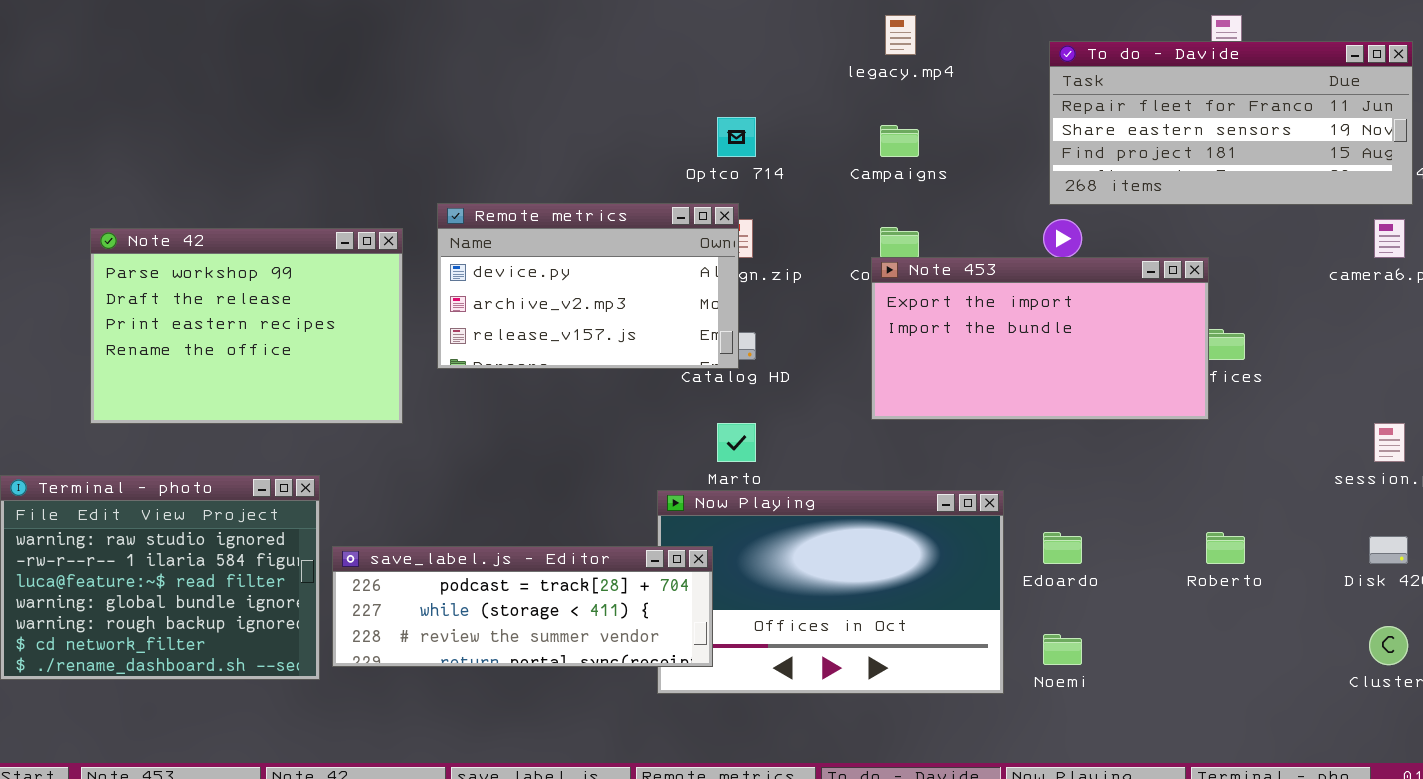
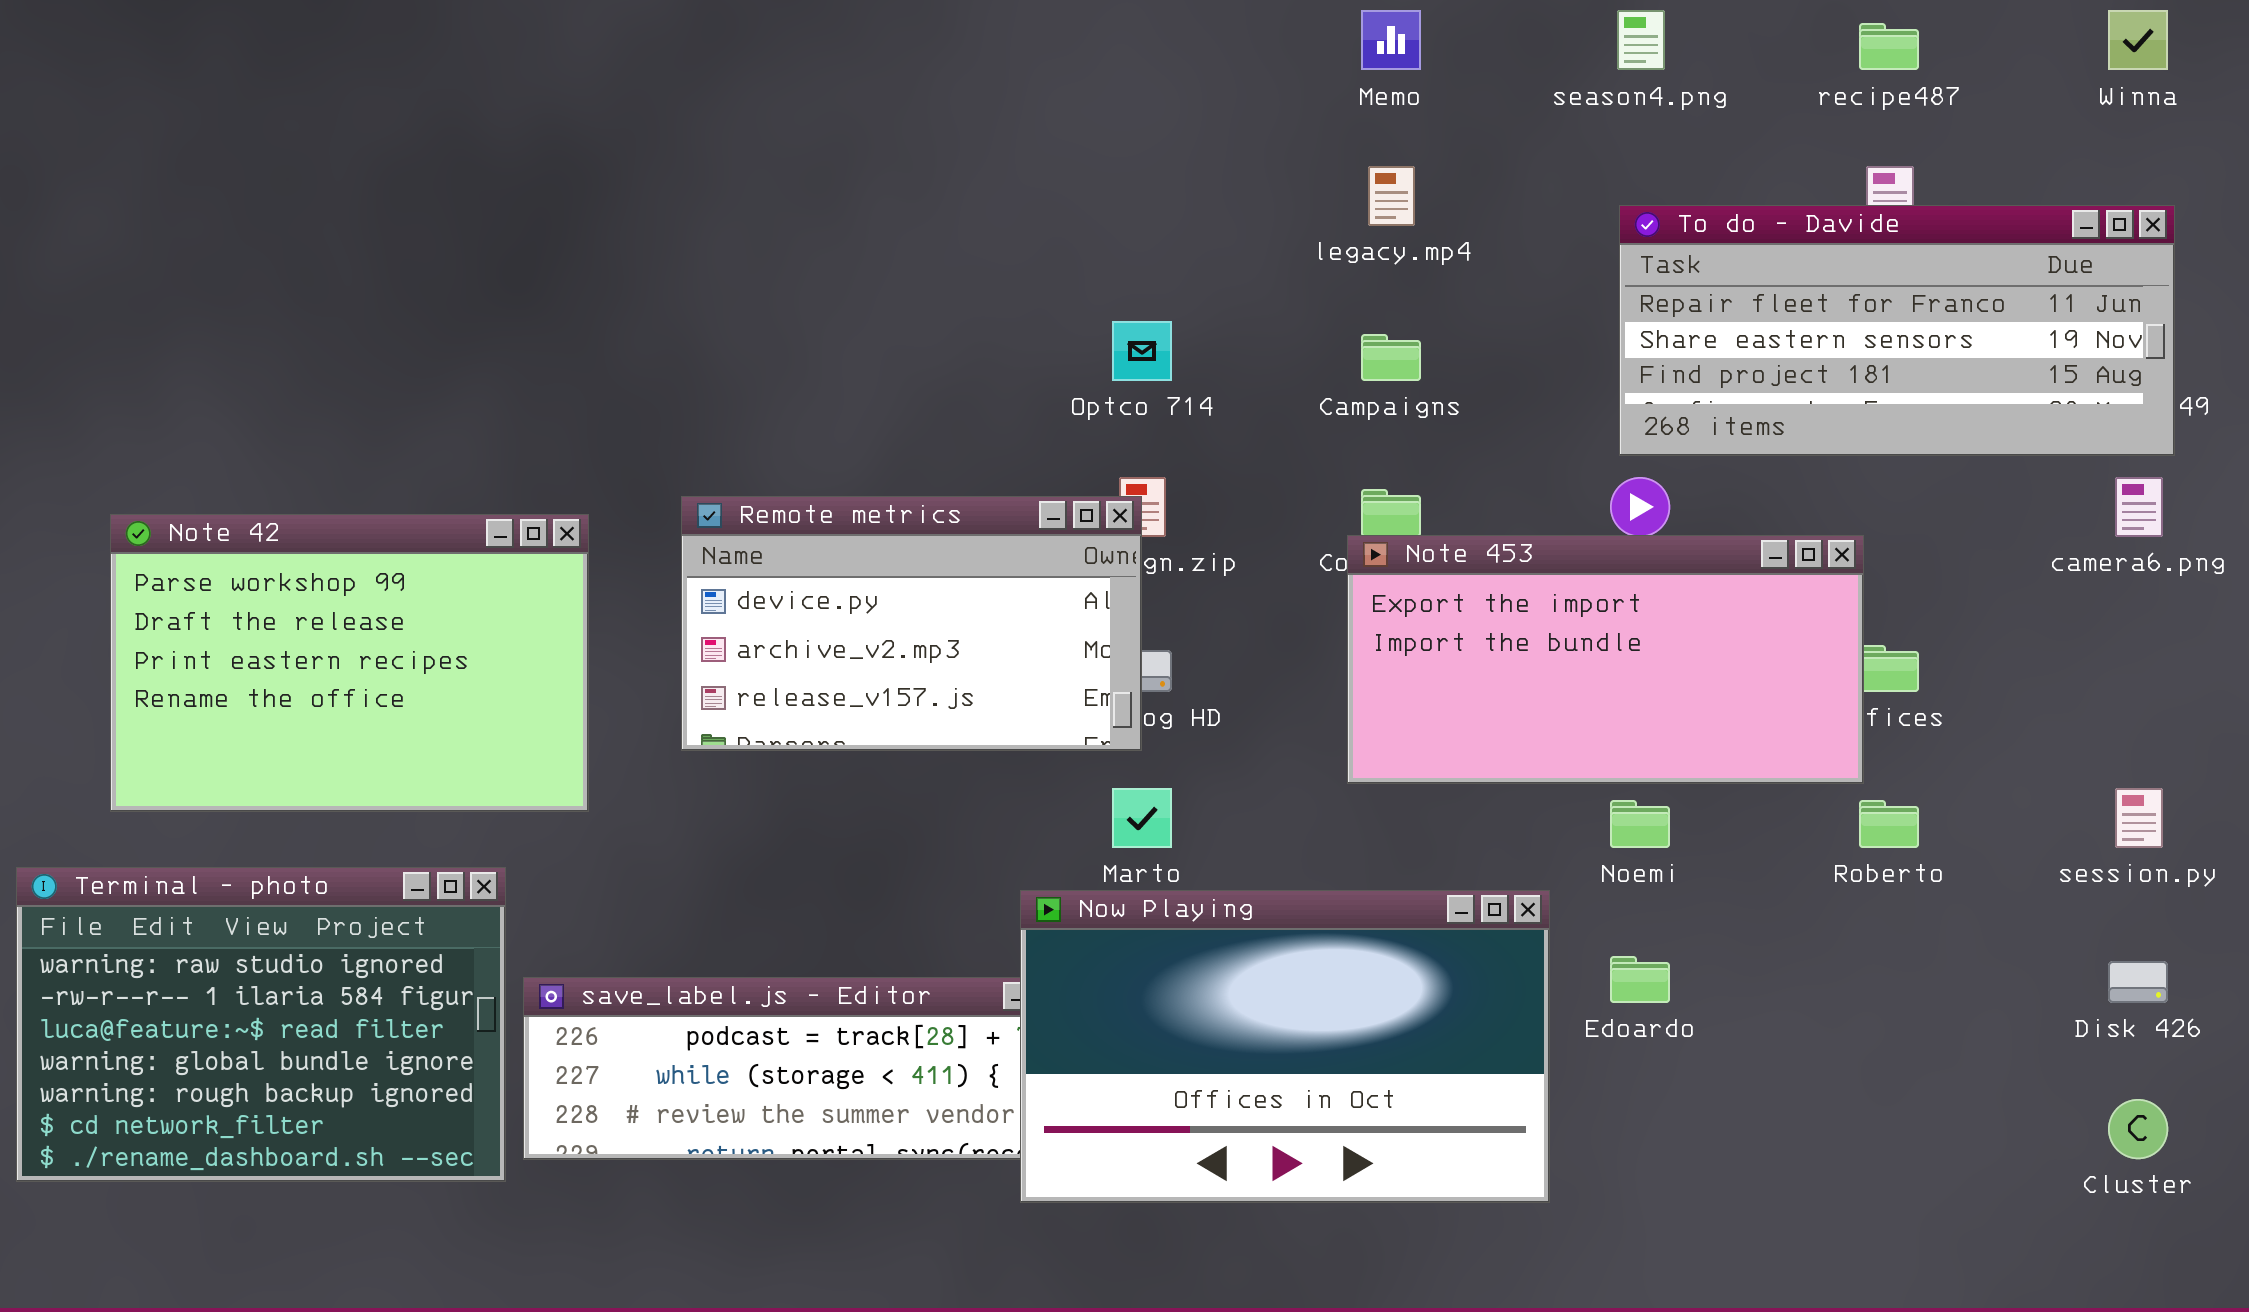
Remote metrics: [437,203,739,369] -> [681,496,1142,751], moved
Note 42: [90,228,403,424] -> [110,514,589,812], moved
Now Playing: [657,490,1004,694] -> [1020,890,1550,1203], raised
Roberto: [1206,532,1245,564] -> [1859,800,1919,848], moved
Noemi: [1043,634,1082,665] -> [1610,800,1670,848], moved

